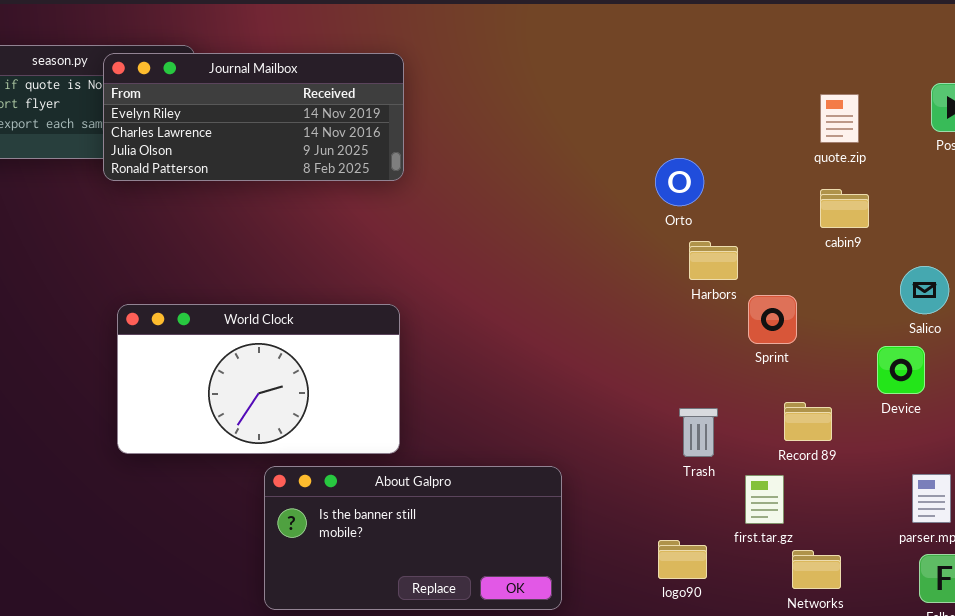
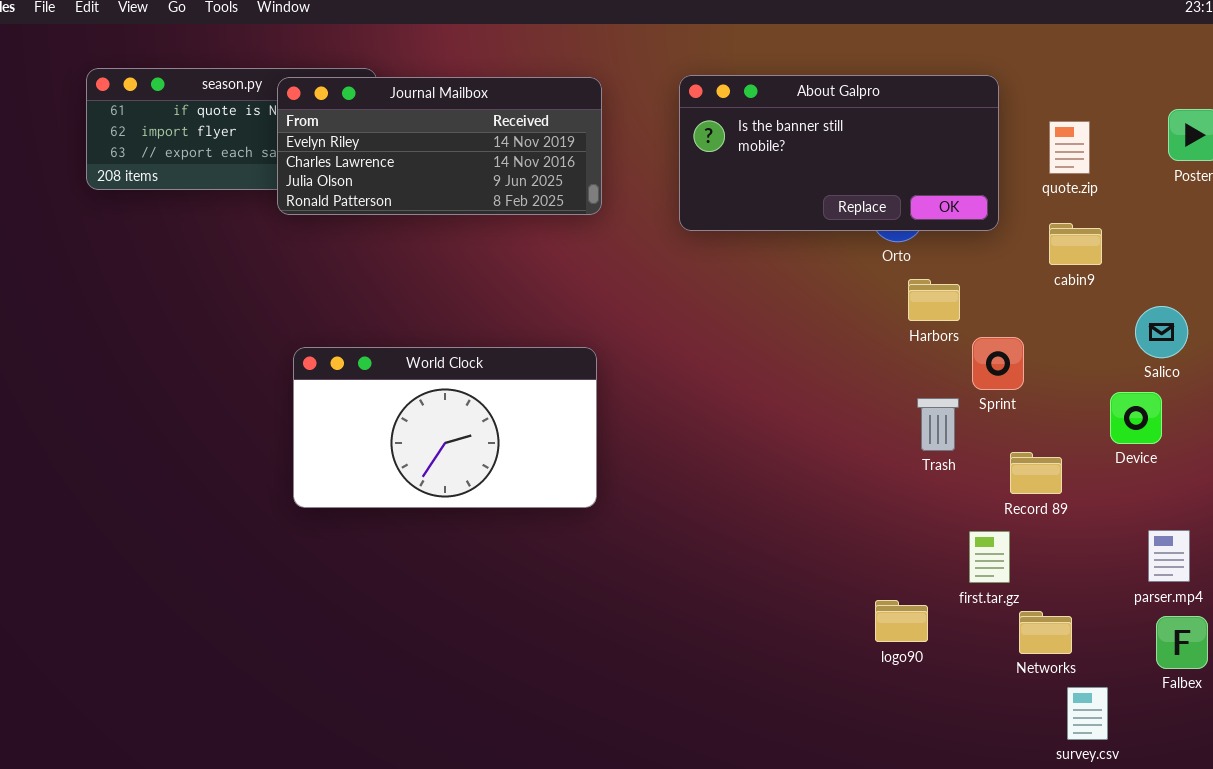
Trash: [679,408,718,457] -> [917,398,959,451], moved
About Galpro: [264,466,562,610] -> [679,75,999,231], moved

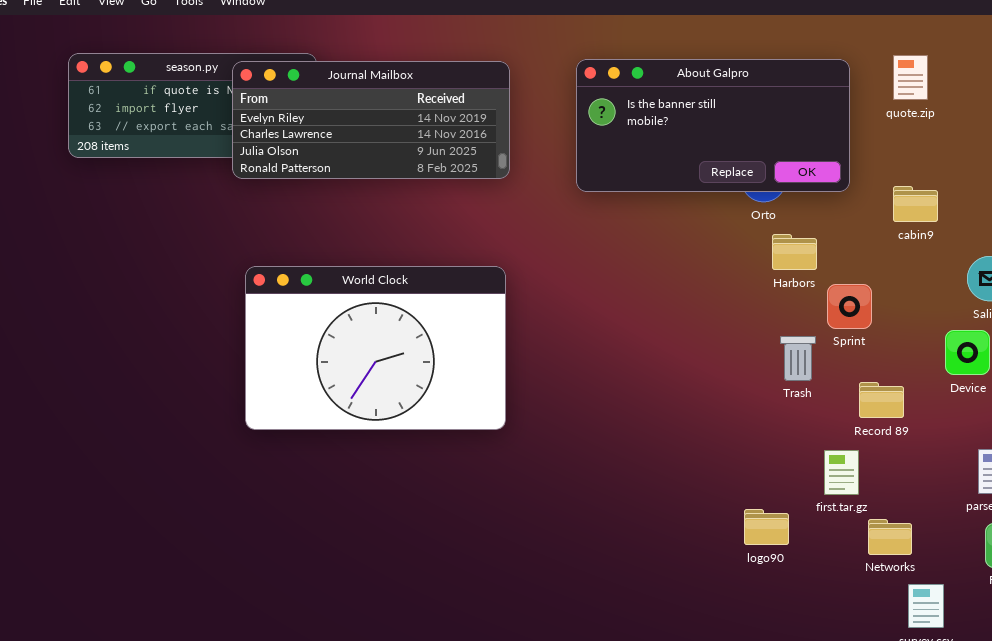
quote.zip: [1049,121,1090,174] -> [893,55,928,100], moved
World Clock: [293,347,597,508] -> [245,266,506,430], resized

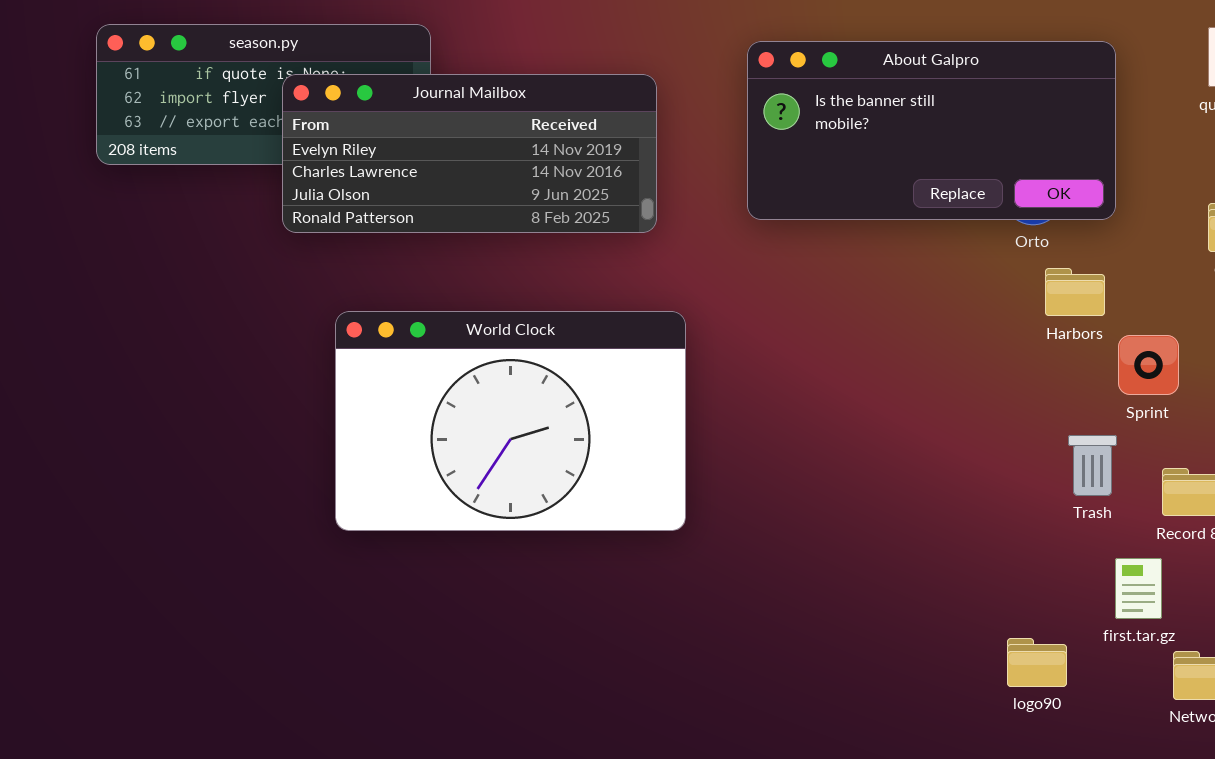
About Galpro: [576,59,850,192] -> [747,41,1116,220], moved
Journal Mailbox: [232,61,510,179] -> [282,74,657,233], moved
Trash: [780,336,816,381] -> [1068,435,1117,496], moved

